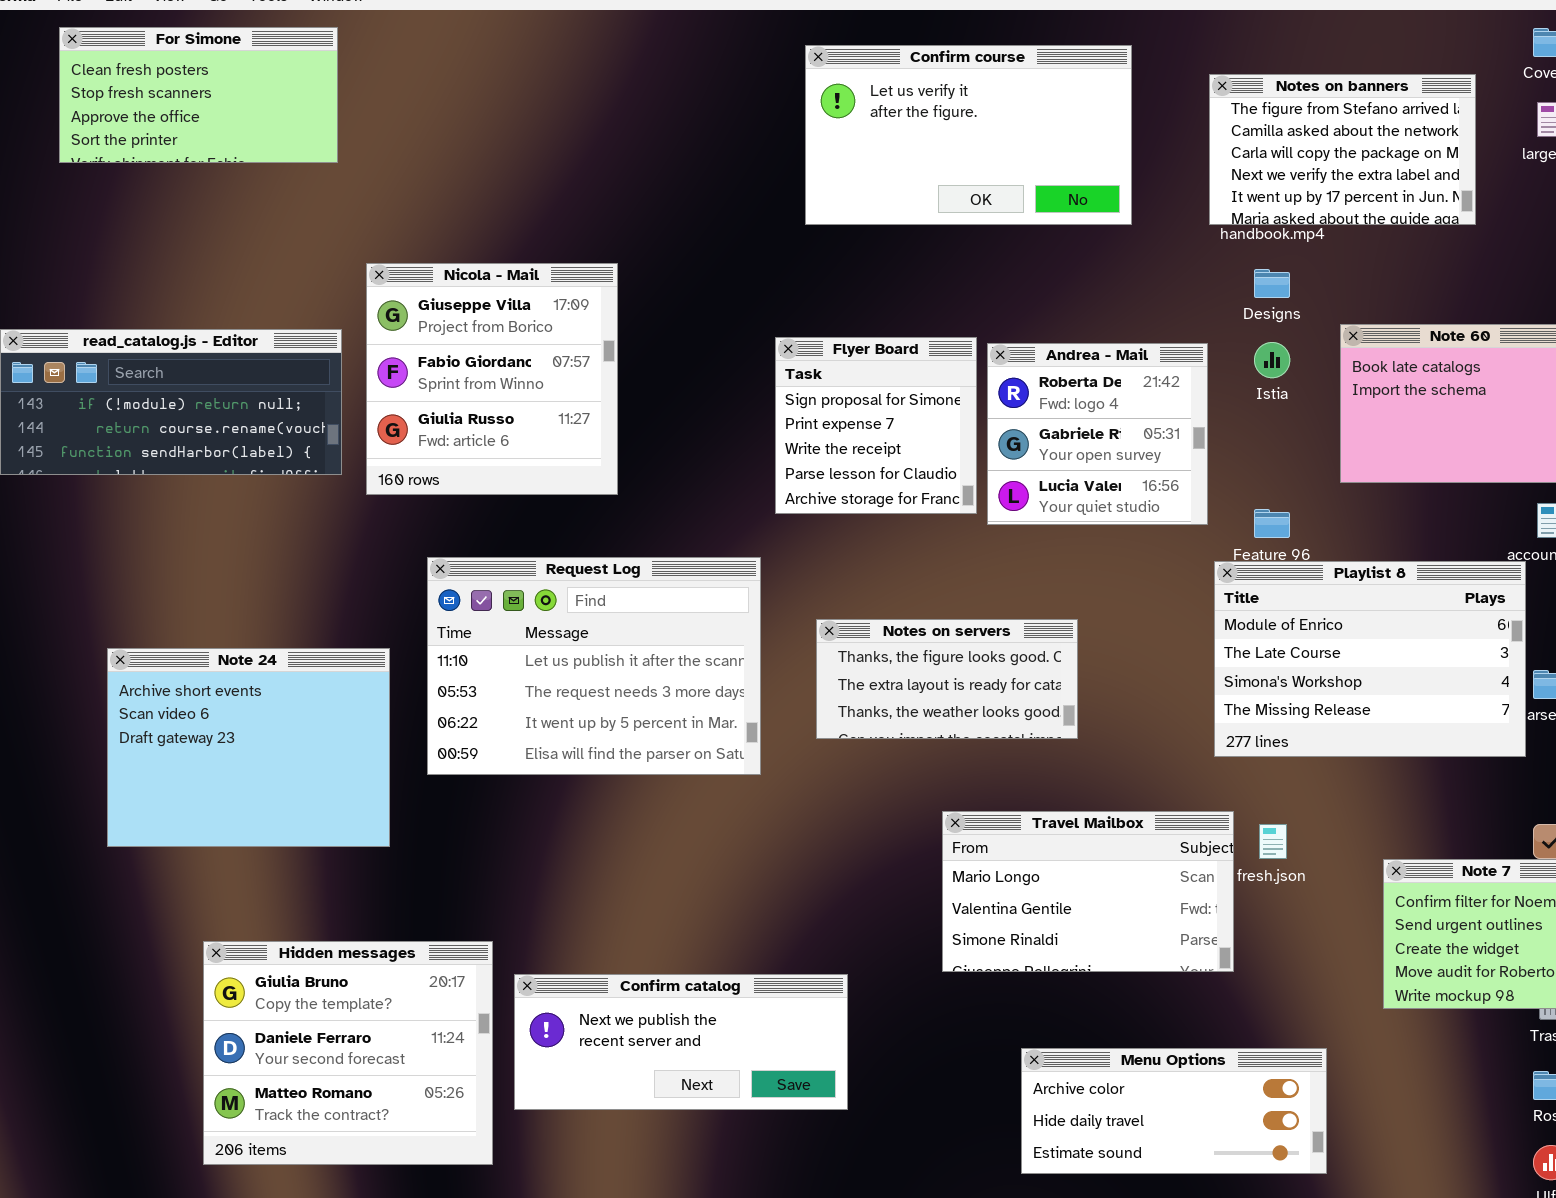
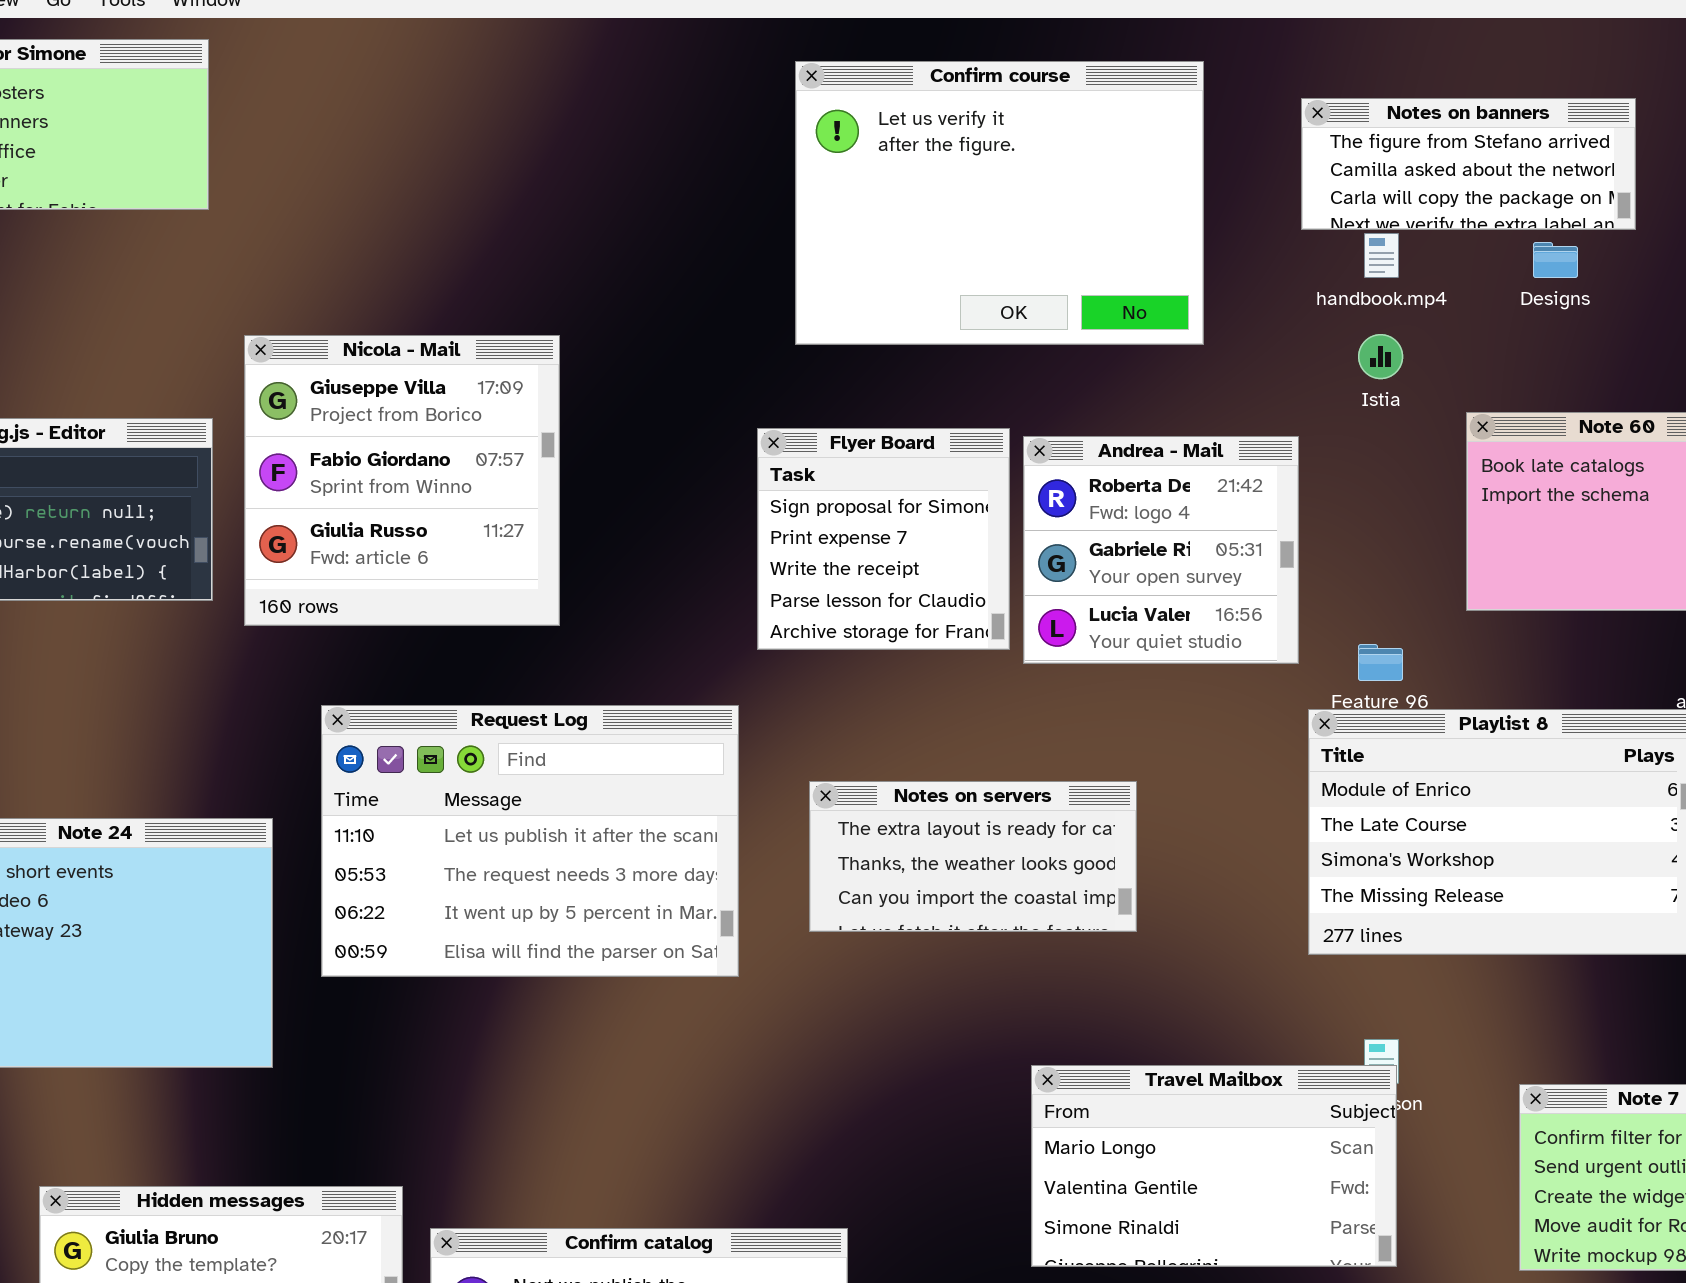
Confirm course: [805,45,1132,225] -> [795,61,1204,345], resized
Notes on banners: [1209,74,1476,225] -> [1301,98,1636,230], resized
Designs: [1254,269,1290,298] -> [1533,242,1578,278], moved
Istia: [1254,342,1290,378] -> [1358,334,1403,379], moved
Notes on servers: [816,619,1078,739] -> [809,781,1137,932], scrolled down 1 row
Travel Mailbox: [942,811,1234,972] -> [1031,1065,1397,1267], moved

